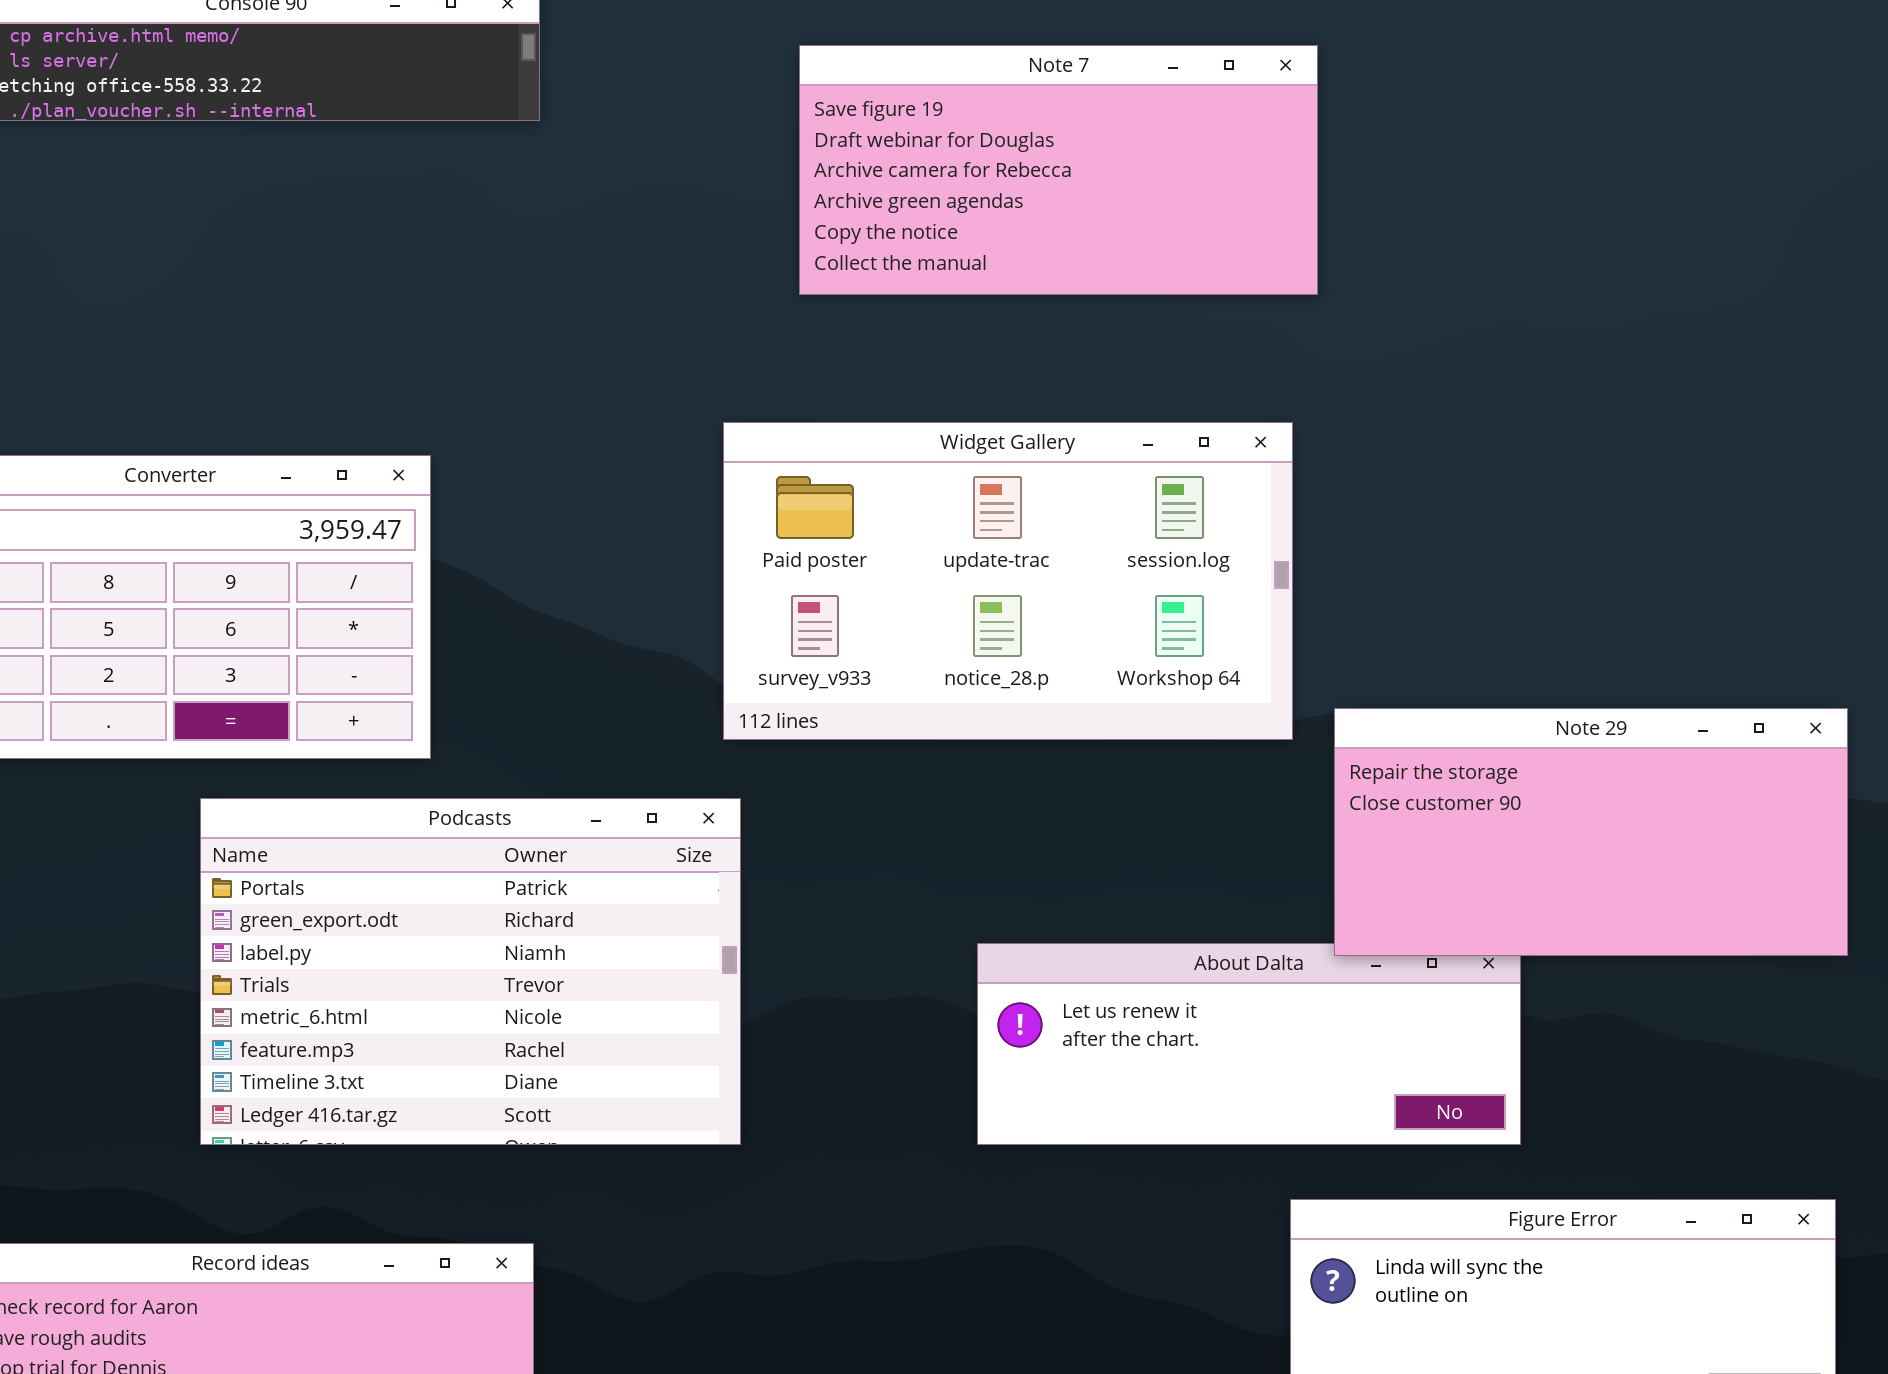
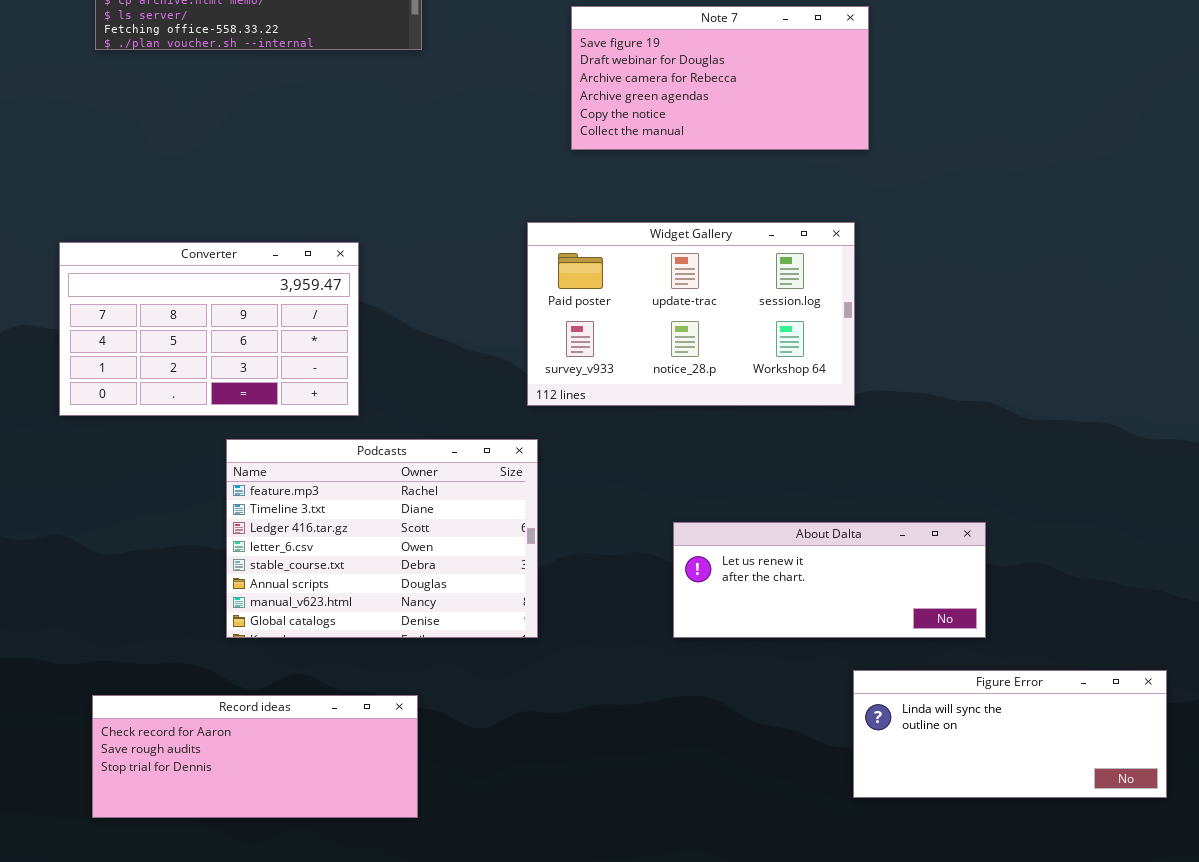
Note 29: [1334,708,1848,956] -> none, closed
Podcasts: [200,798,741,1145] -> [226,439,538,638], scrolled down 5 rows

